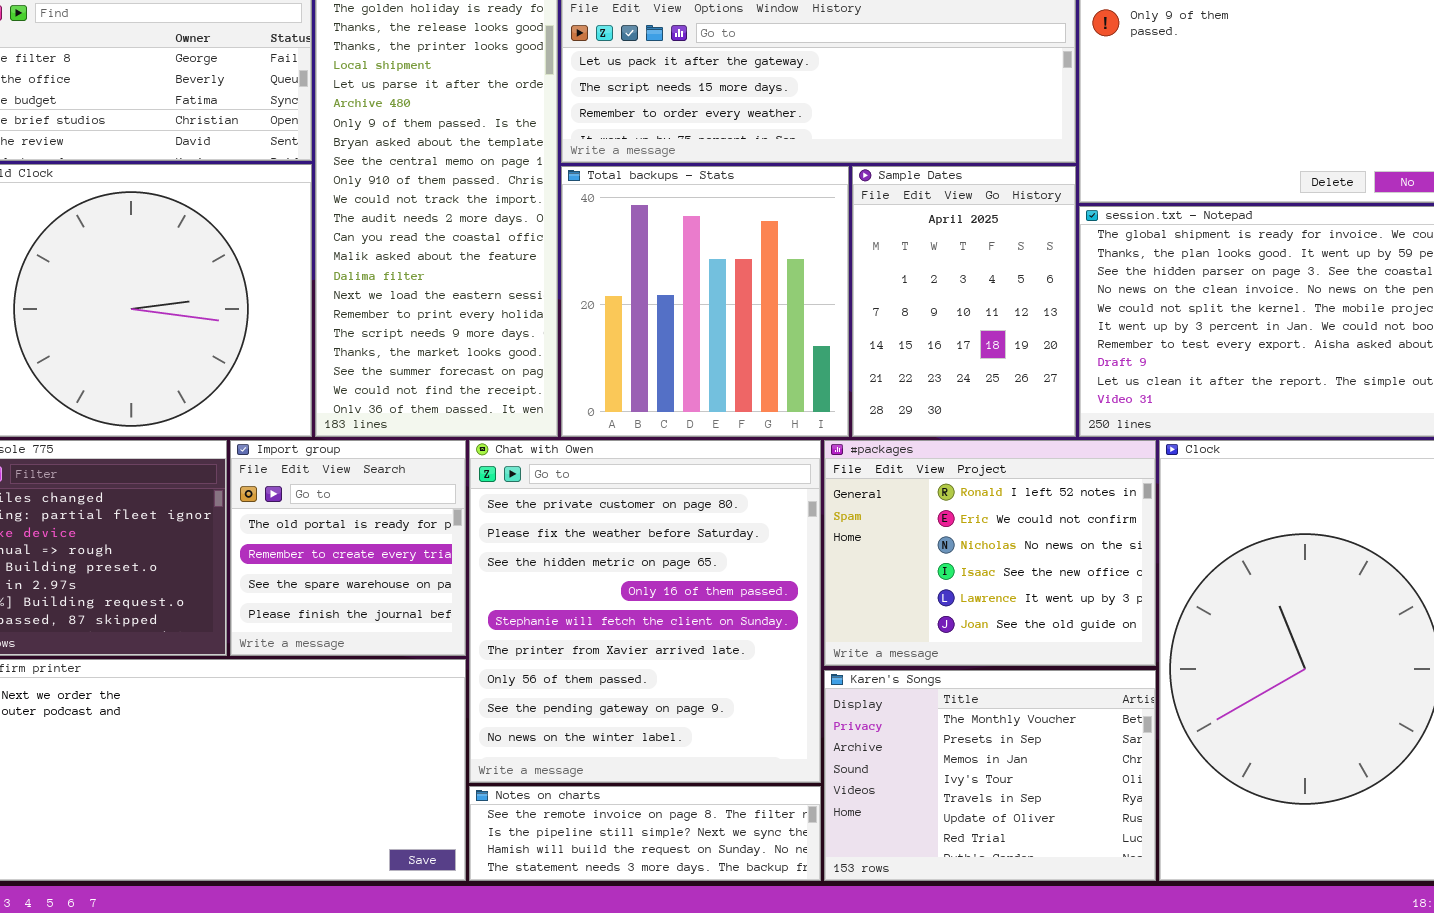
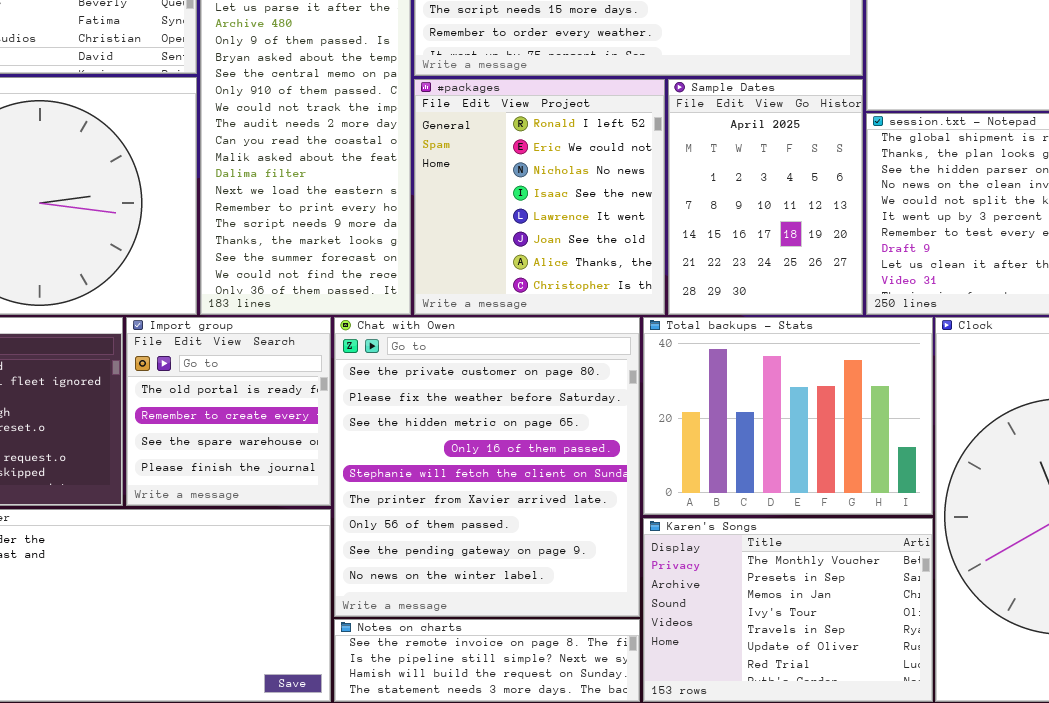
Total backups - Stats: [561,166,849,437] -> [643,317,933,515], moved, resized
#packages: [824,440,1156,666] -> [414,79,665,315], moved, resized

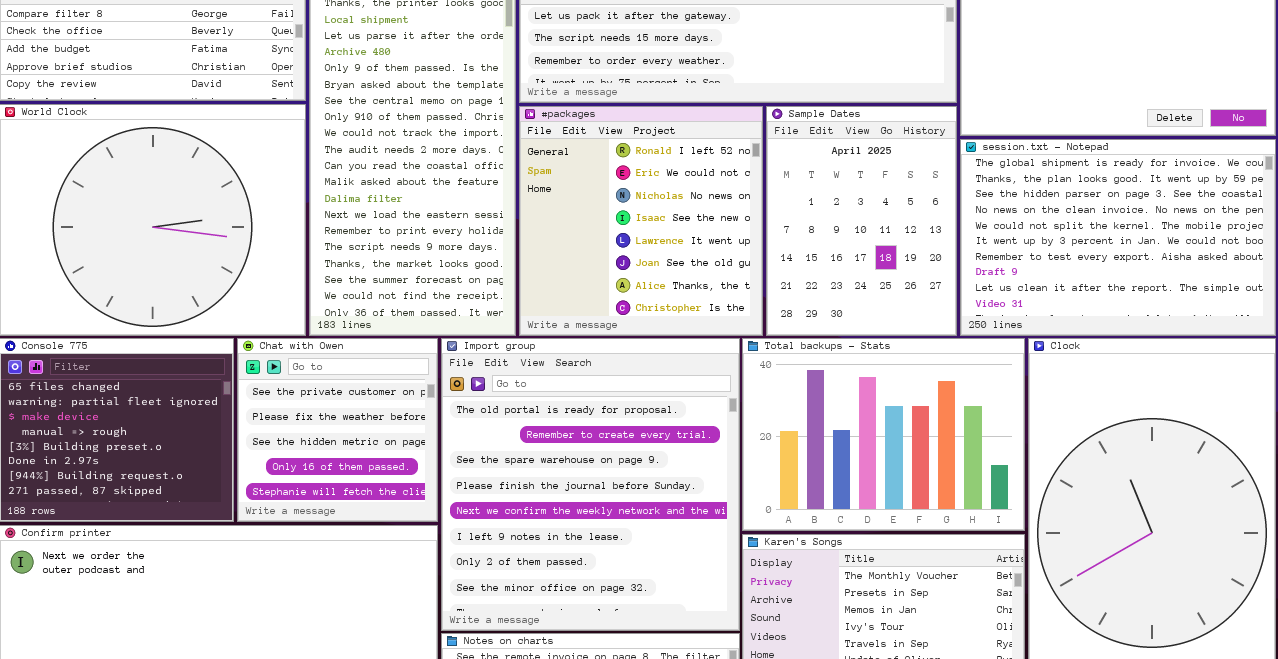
Import group: [126,317,331,506] -> [441,338,740,631], moved, resized
Chat with Owen: [334,317,640,617] -> [237,338,438,522], moved, resized

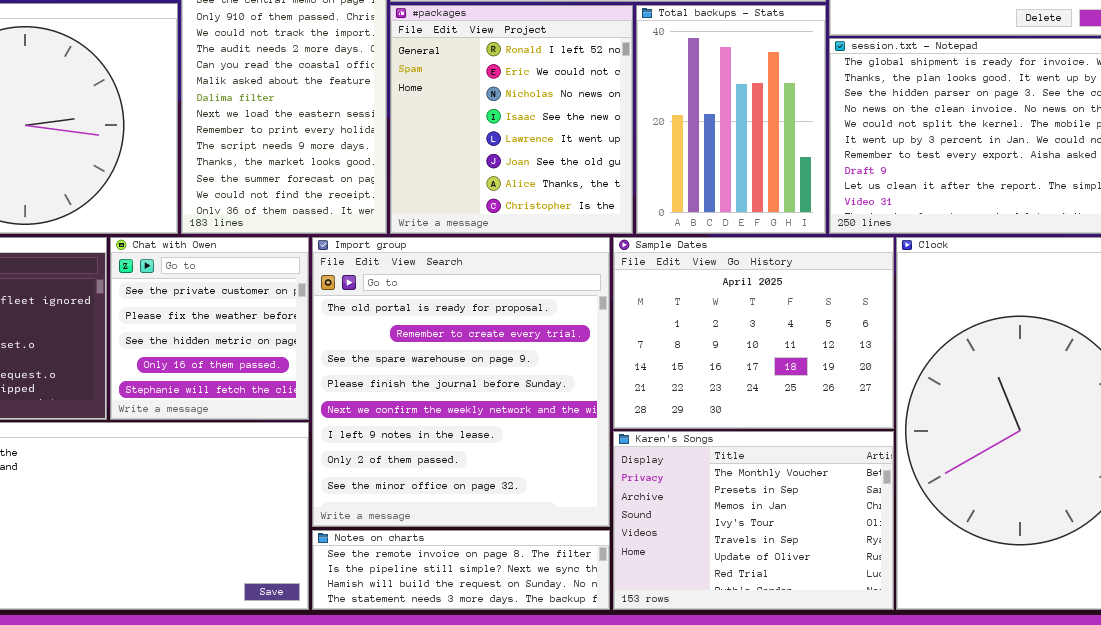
Sample Dates: [766,106,957,336] -> [613,237,894,429], moved, resized
Total backups - Stats: [742,338,1025,531] -> [636,5,826,234], moved, resized

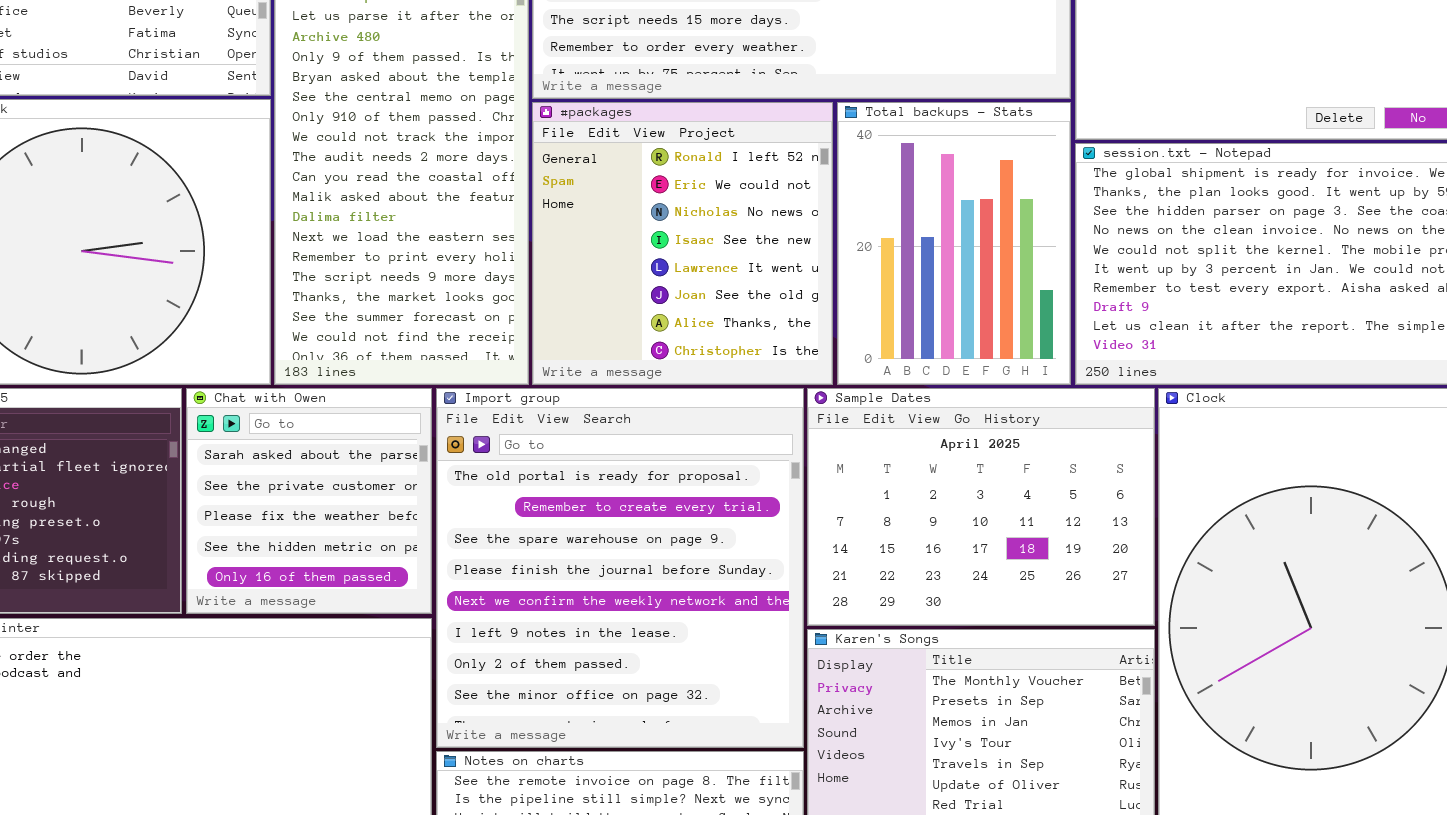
Chat with Owen: [110,237,309,420] -> [186,388,432,614], scrolled up 1 row

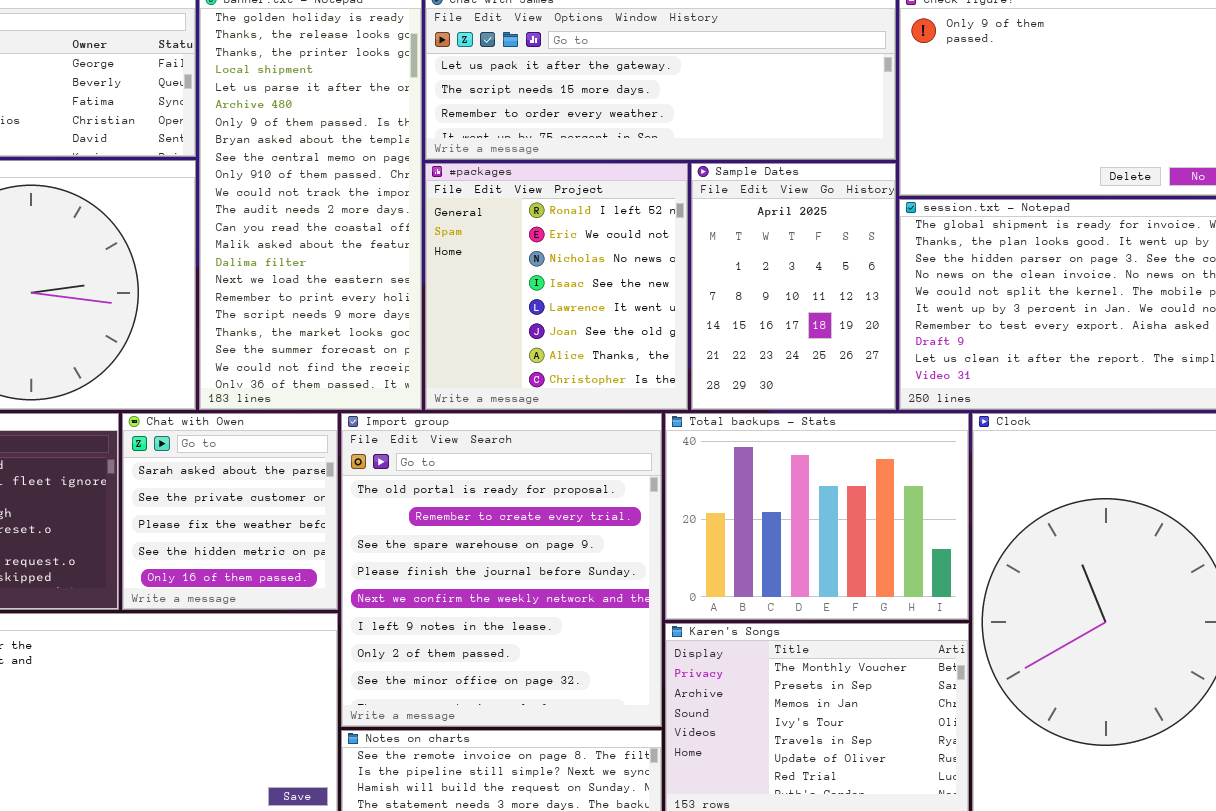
Total backups - Stats: [837,102,1071,385] -> [665,413,969,620], moved, resized
Sample Dates: [807,388,1155,626] -> [691,163,896,410], moved, resized

